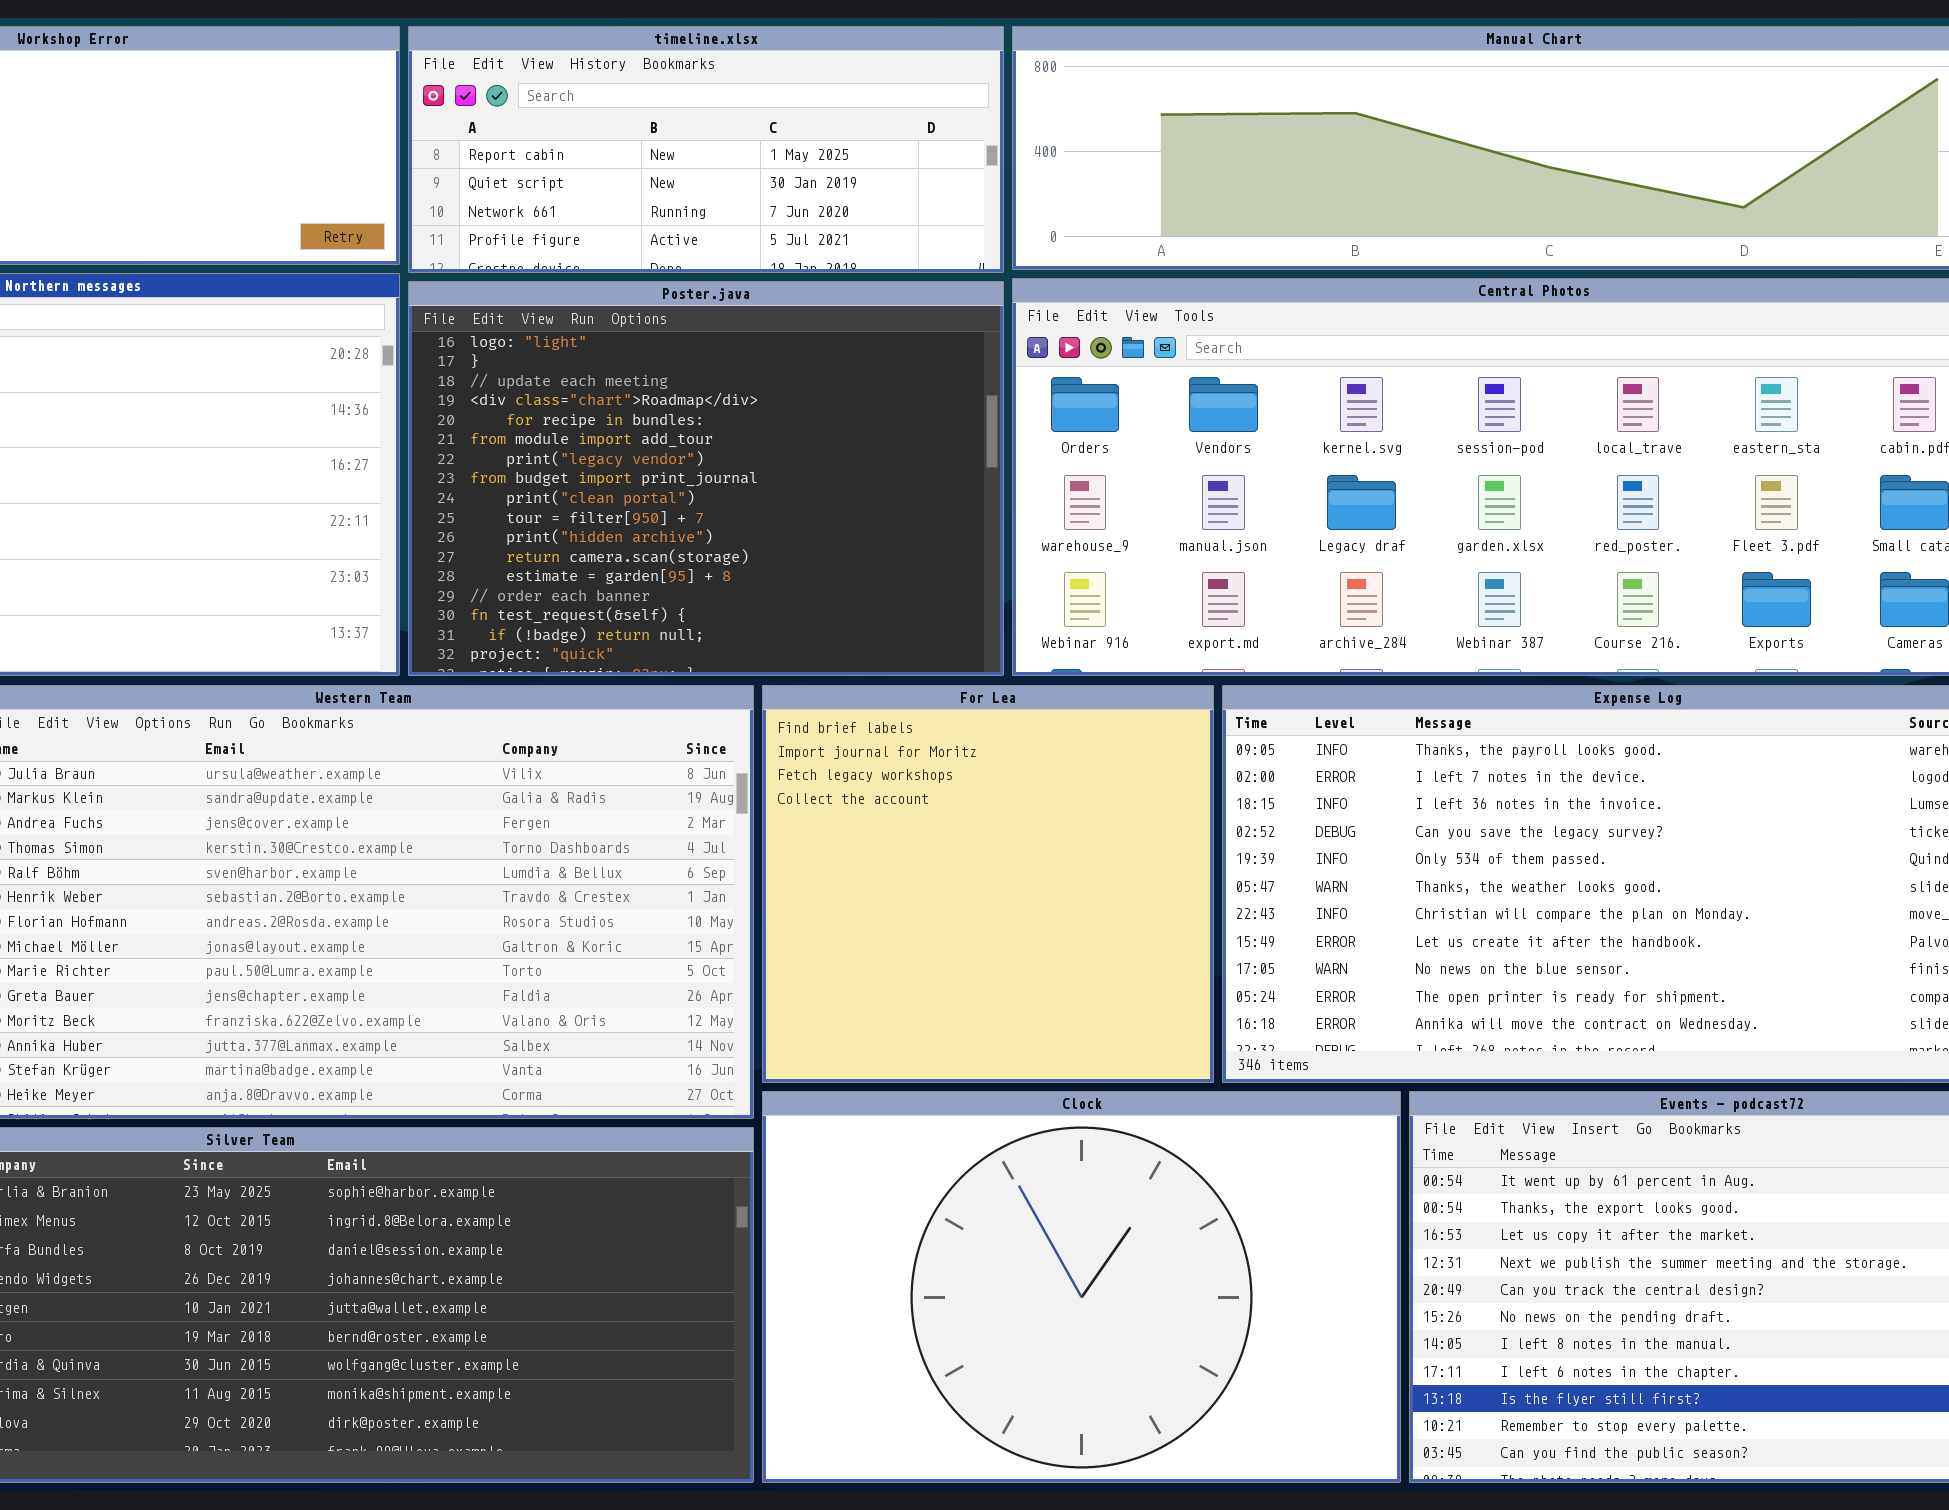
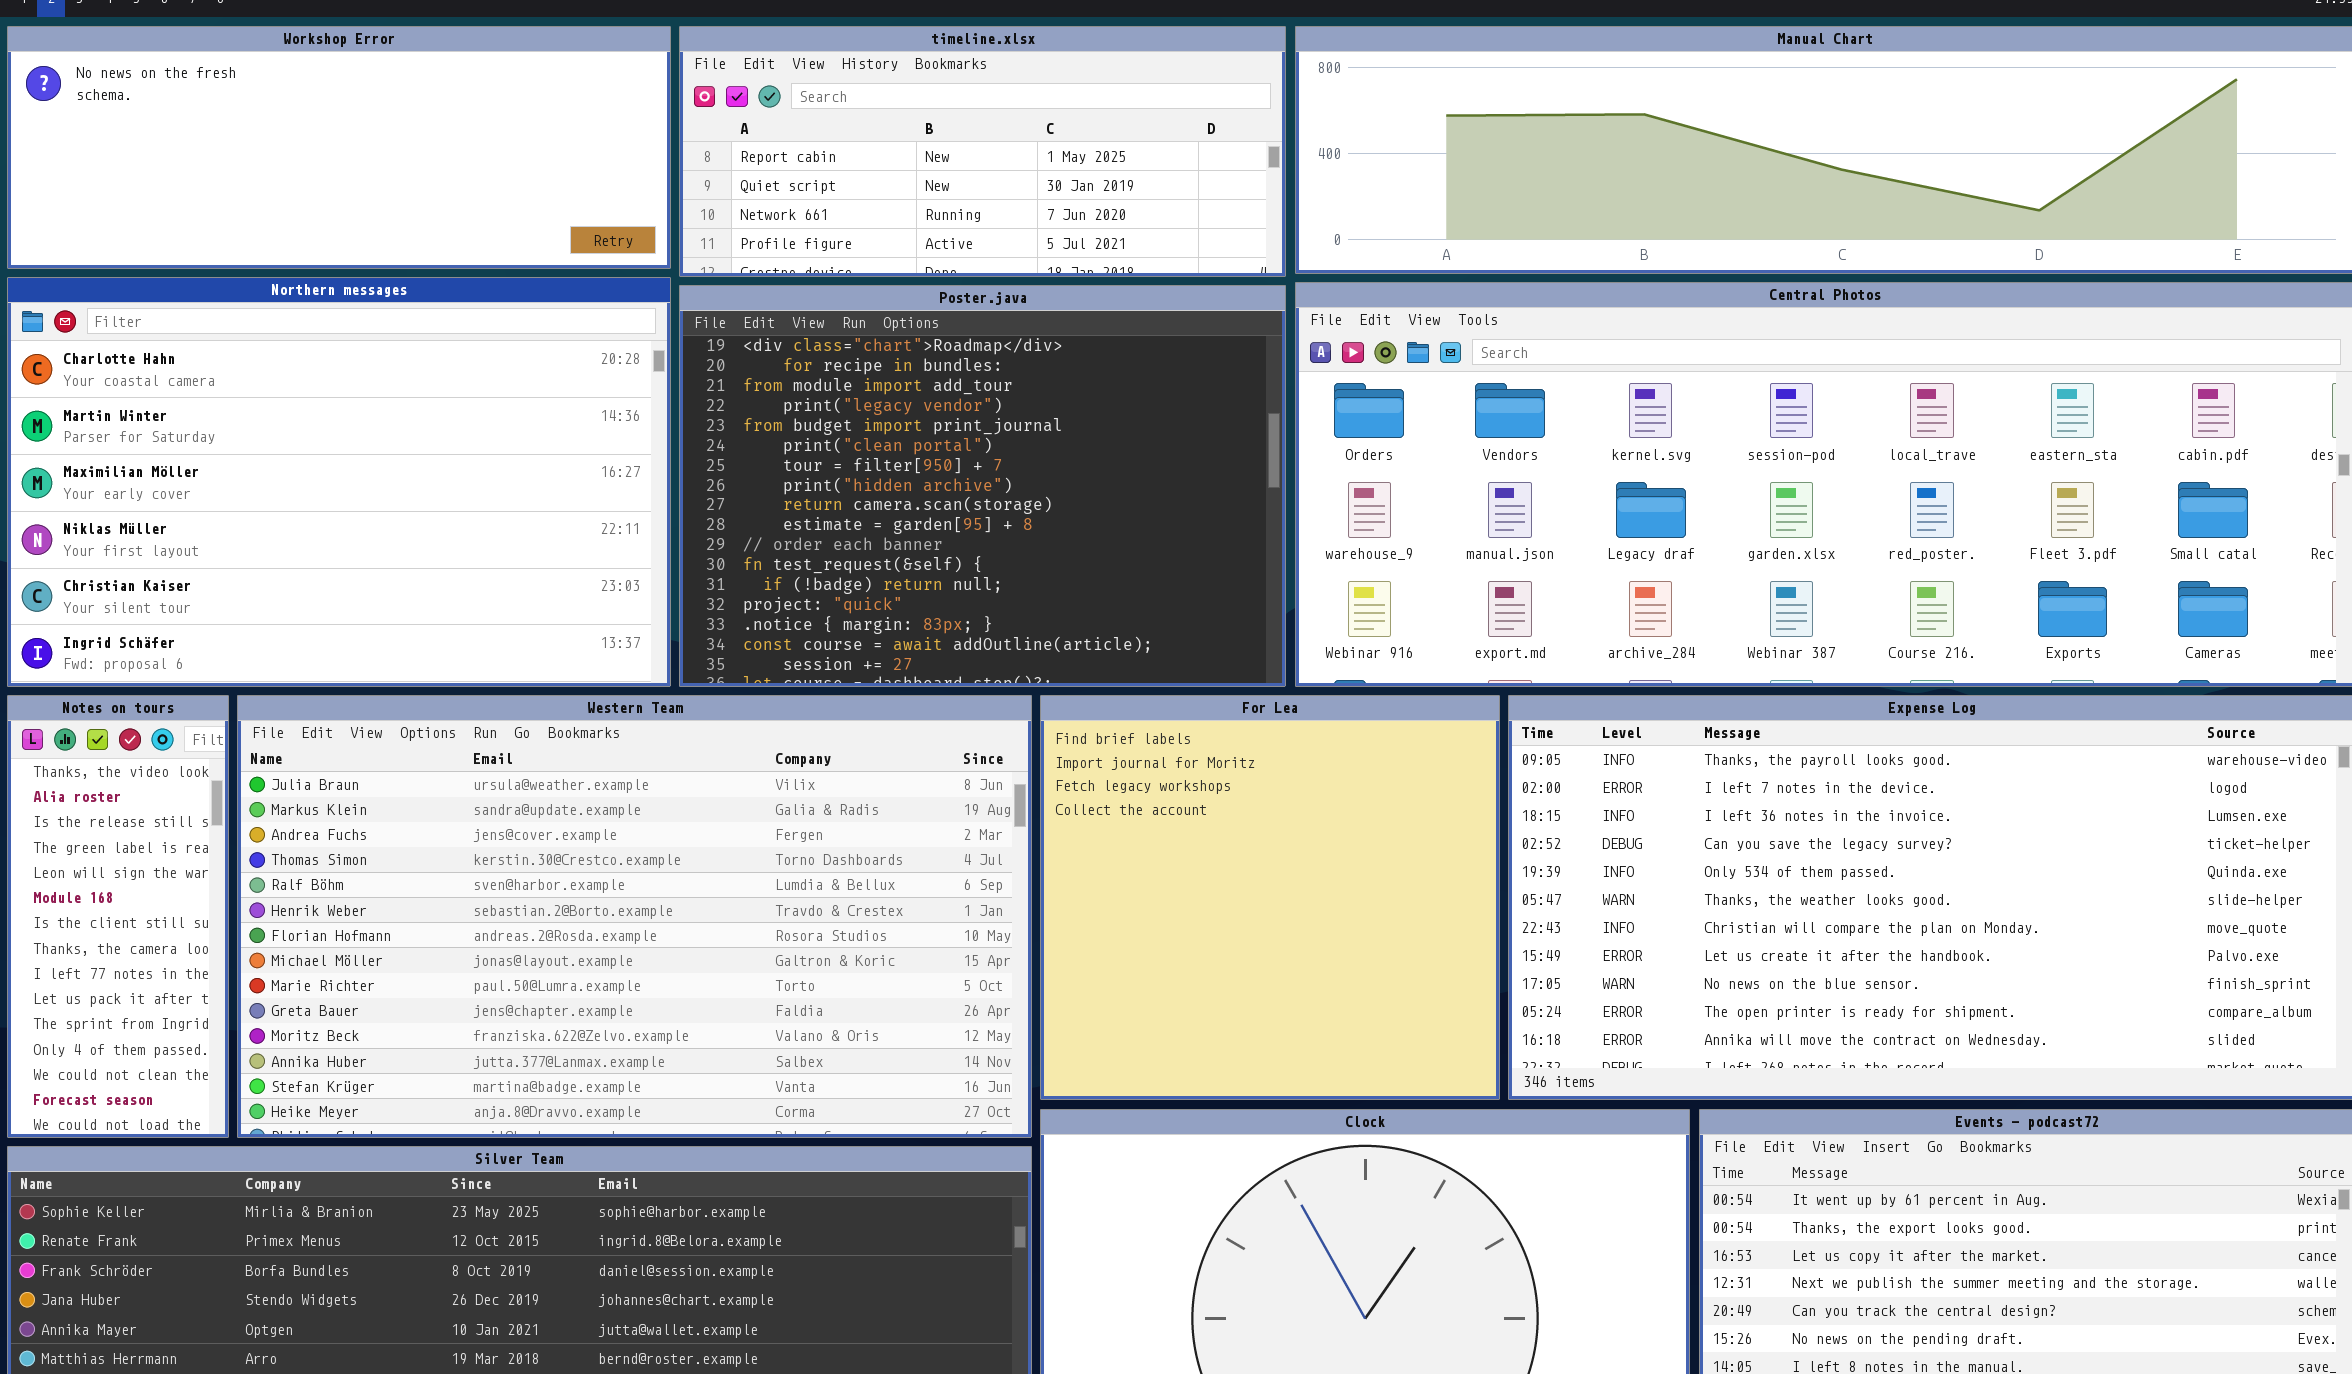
Poster.java: [408,281,1004,676] -> [679,285,1286,687], scrolled down 3 rows

